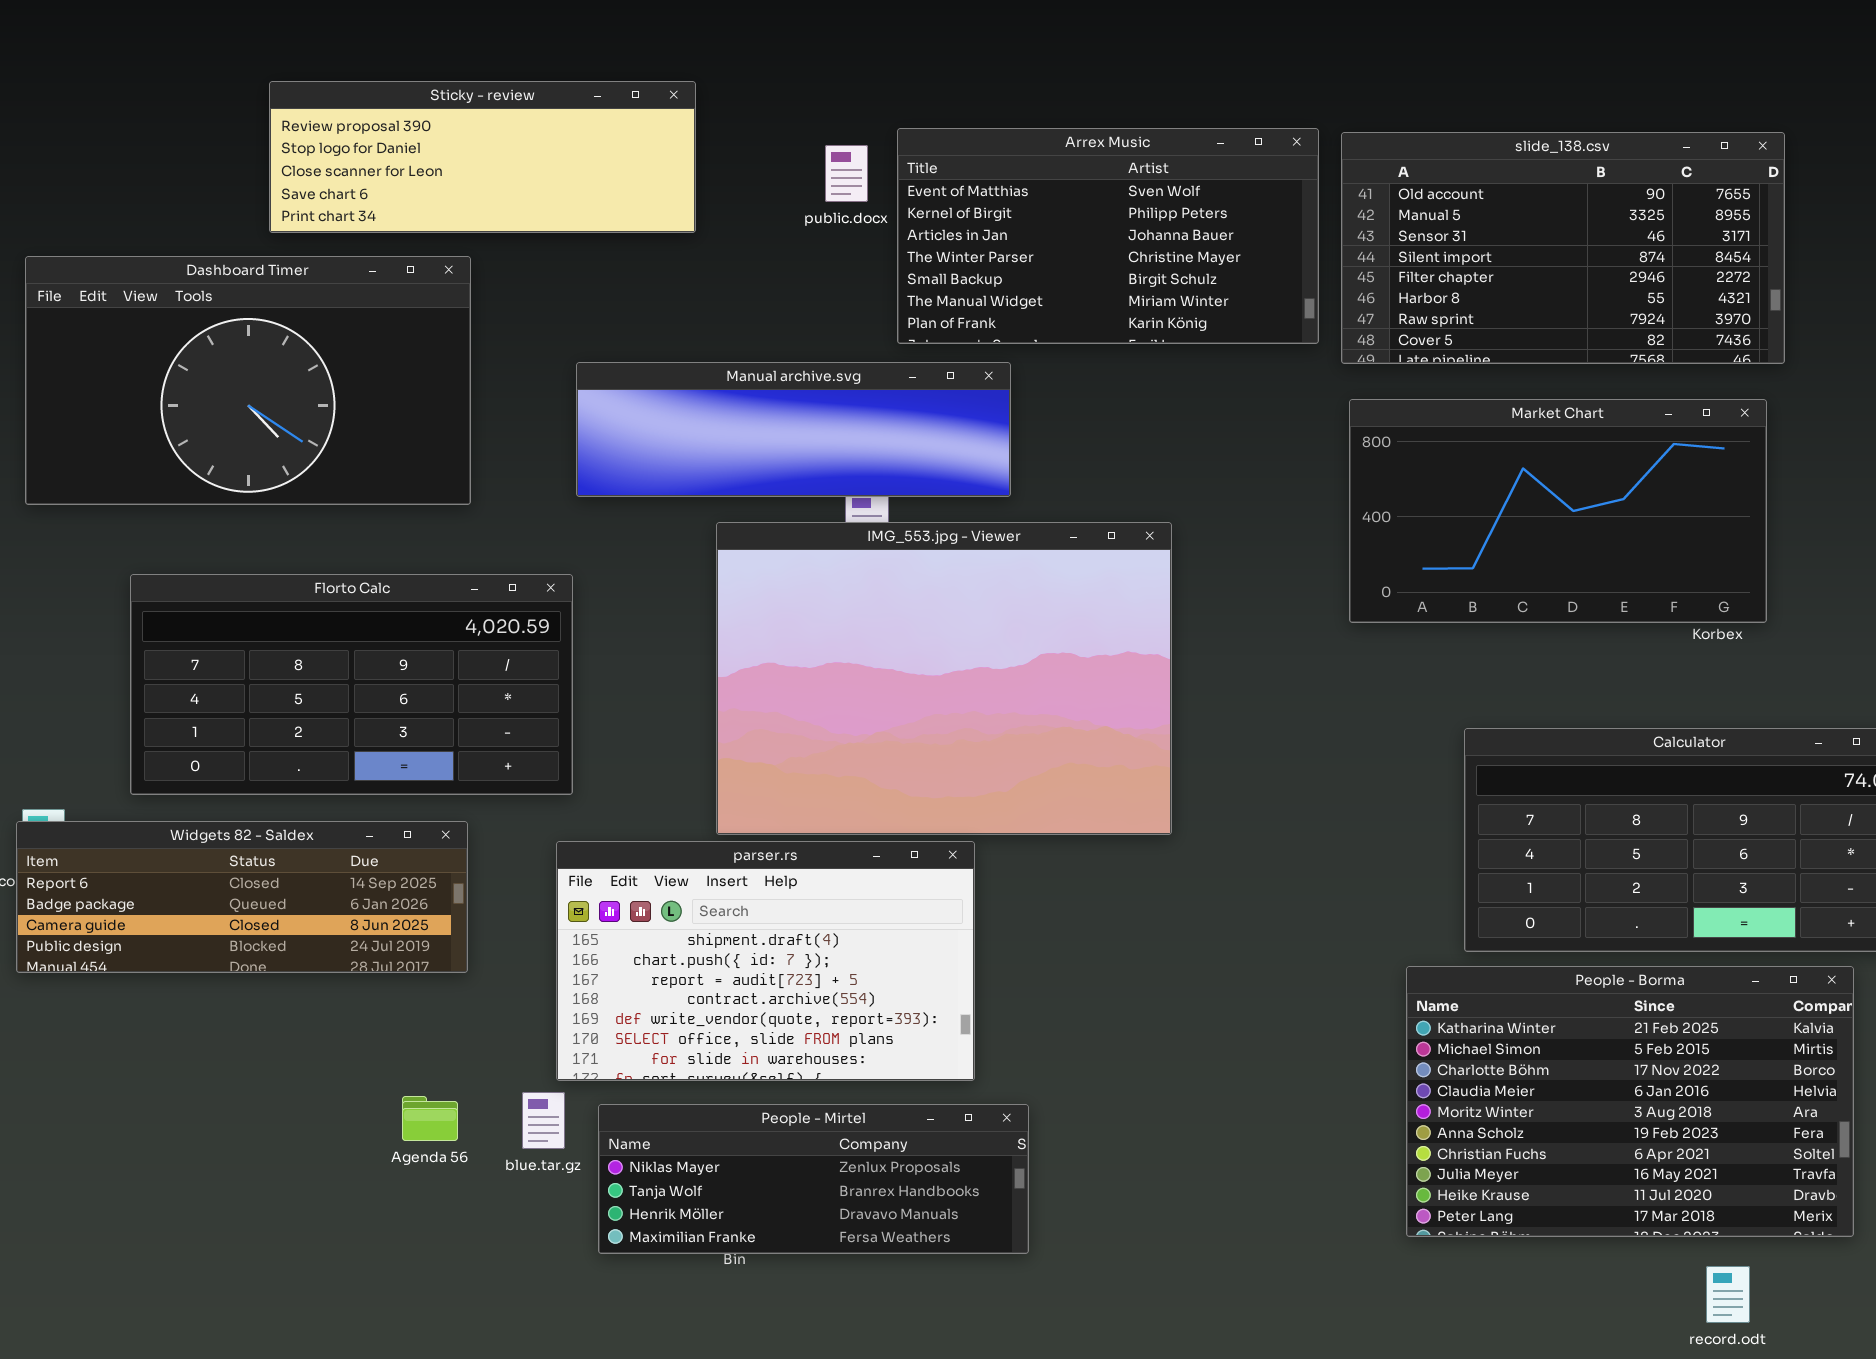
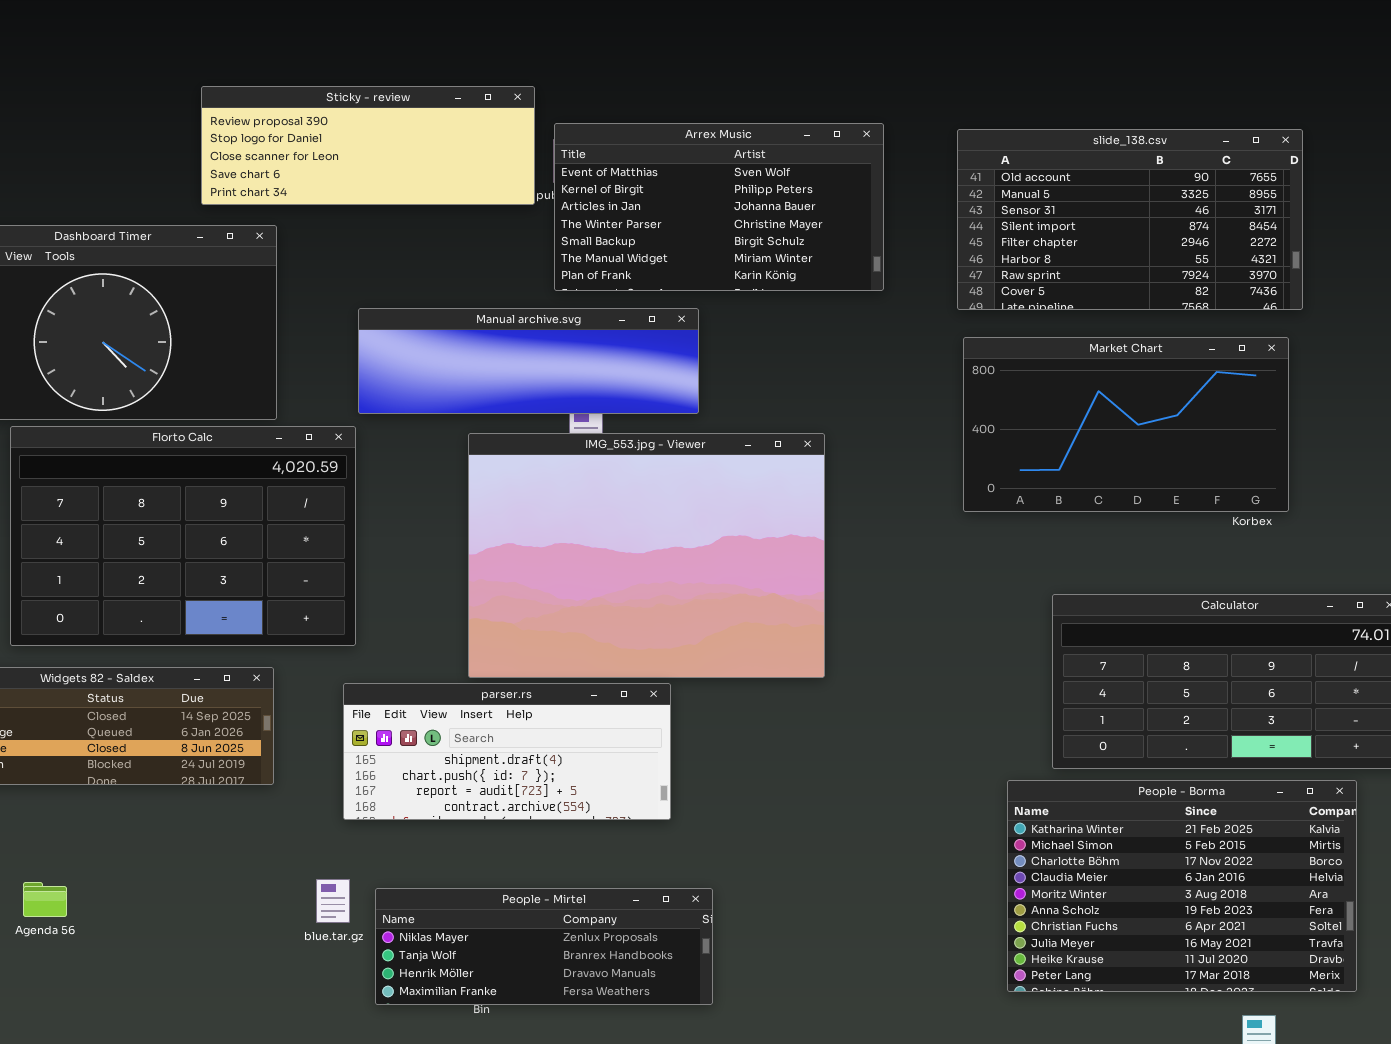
Sticky - review: [269,81,696,233] -> [201,86,535,205], moved
Arrex Music: [897,128,1319,344] -> [554,123,884,291], moved
Florto Calc: [130,574,573,795] -> [10,426,356,646], resized
parser.rs: [556,841,975,1081] -> [343,683,671,820], resized
Agenda 56: [402,1096,458,1141] -> [23,882,67,917], moved

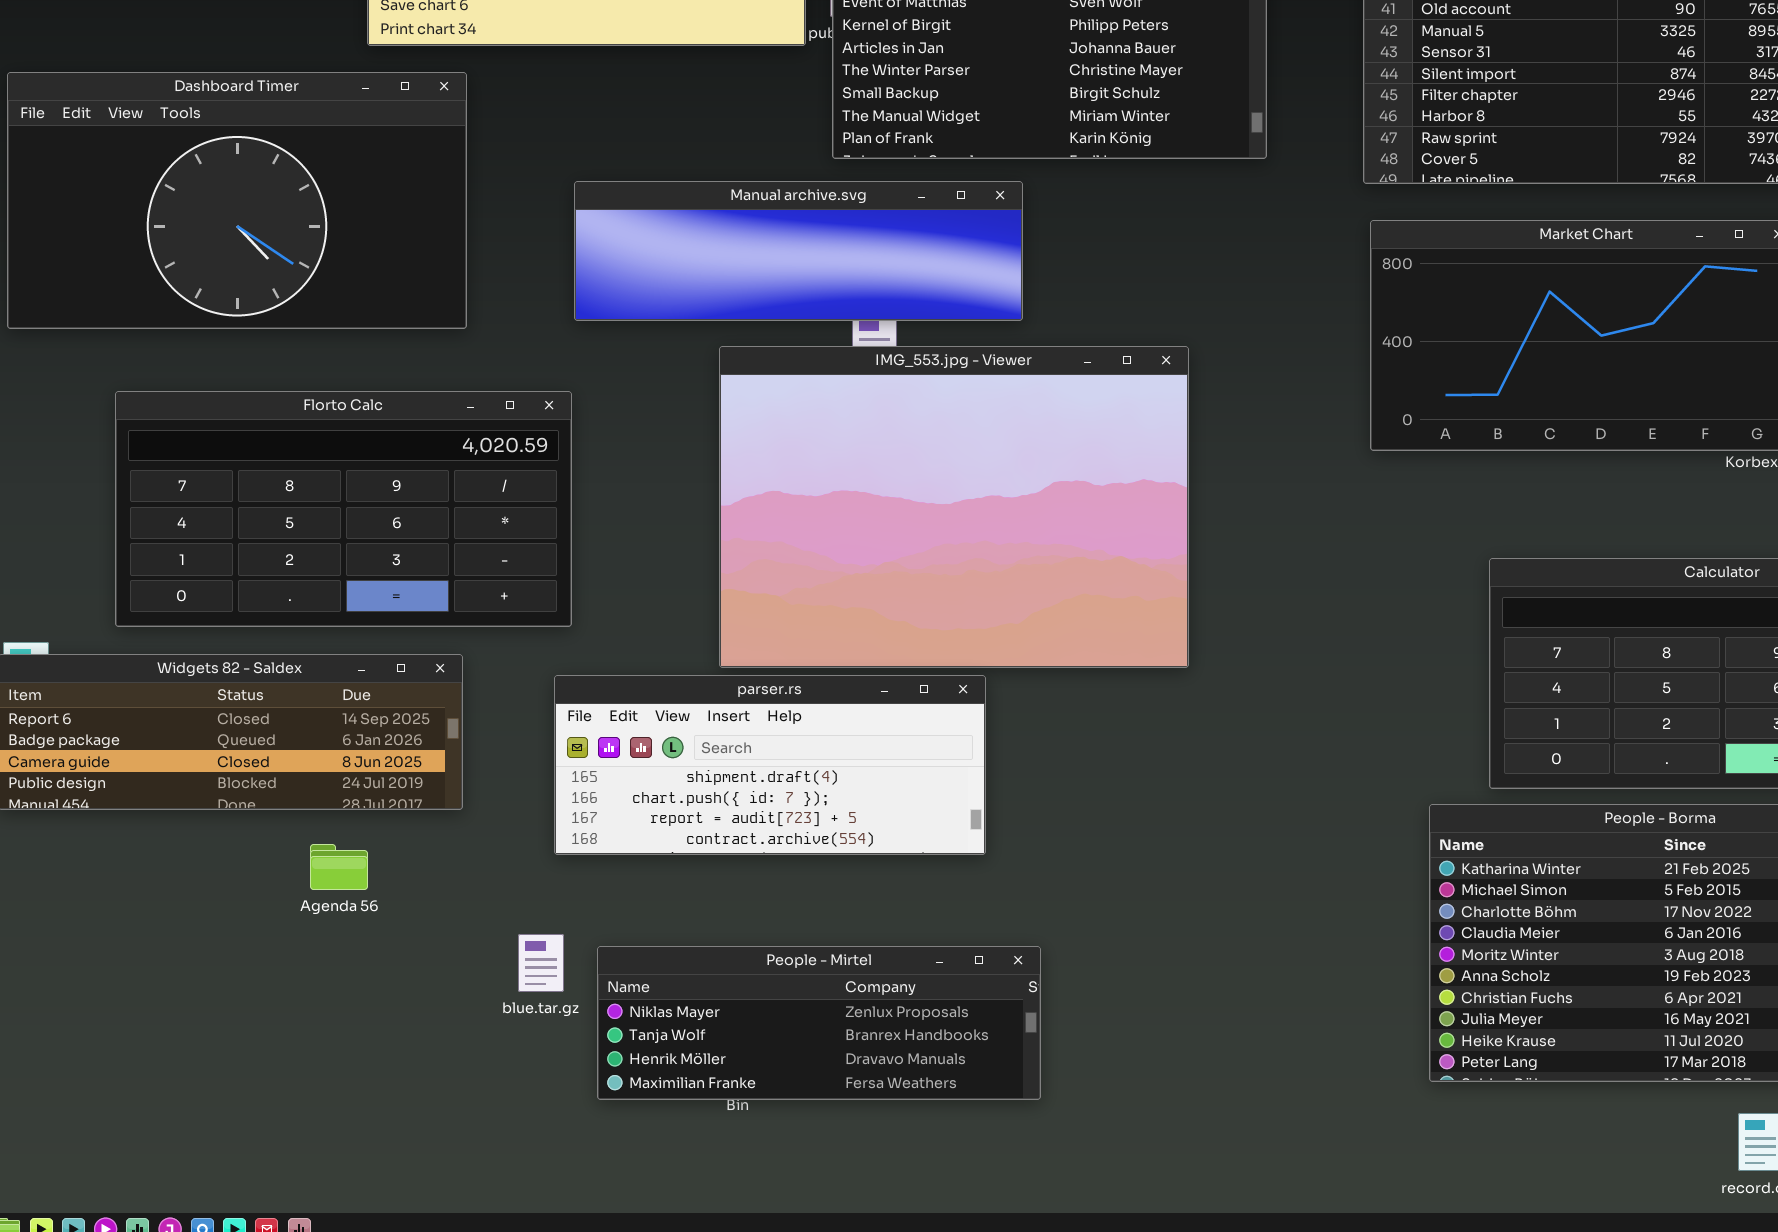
Florto Calc: [10,426,356,646] -> [115,391,572,627], resized
Agenda 56: [23,882,67,917] -> [310,844,368,890], moved

